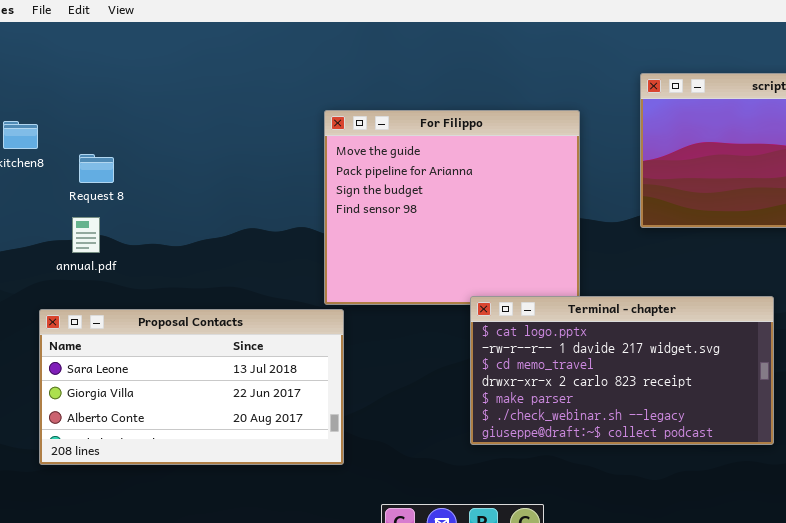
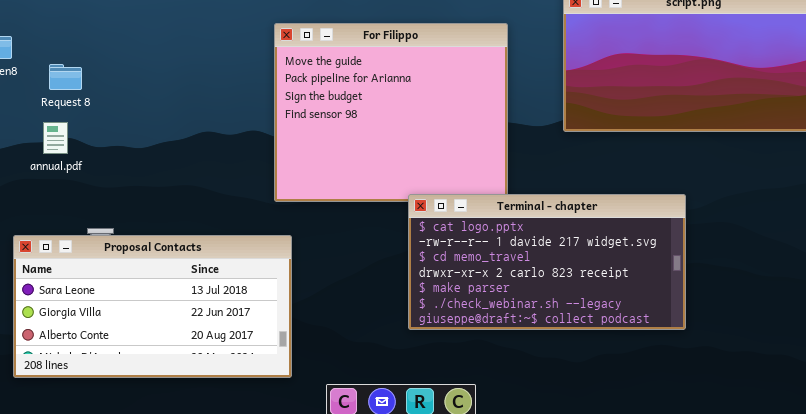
Proposal Contacts: [39,309,344,465] -> [13,235,292,378], moved

